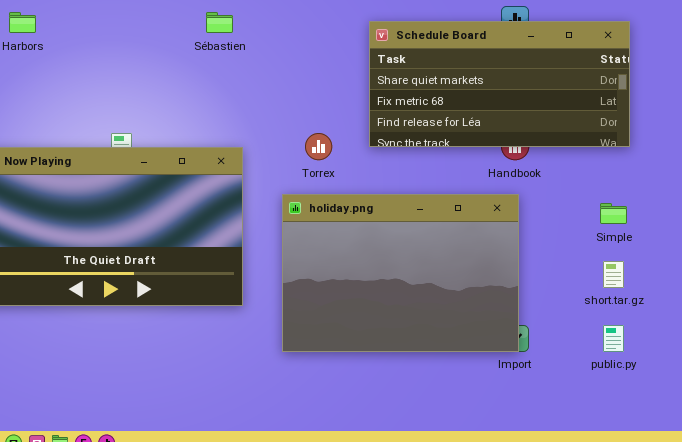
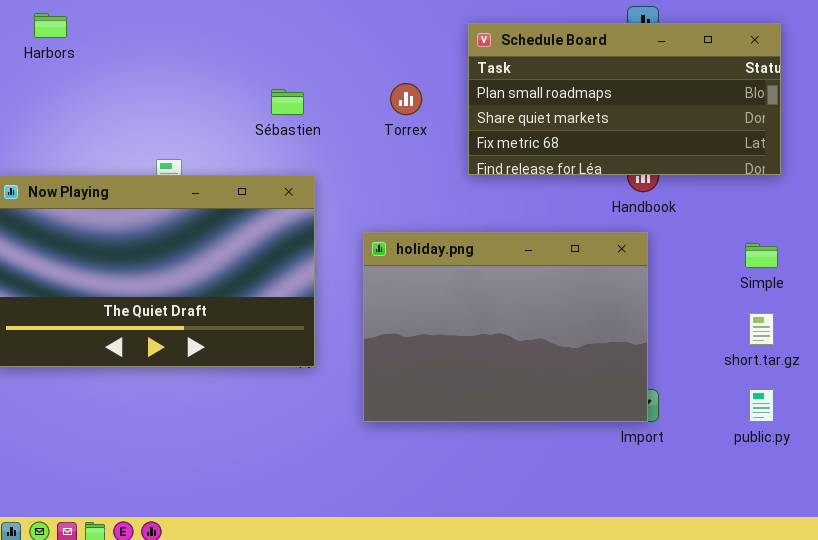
Sébastien: [206,12,233,33] -> [271,89,304,115], moved
Schedule Board: [369,21,630,147] -> [468,23,781,175], scrolled up 1 row
Torrex: [305,133,332,160] -> [390,83,422,115], moved

